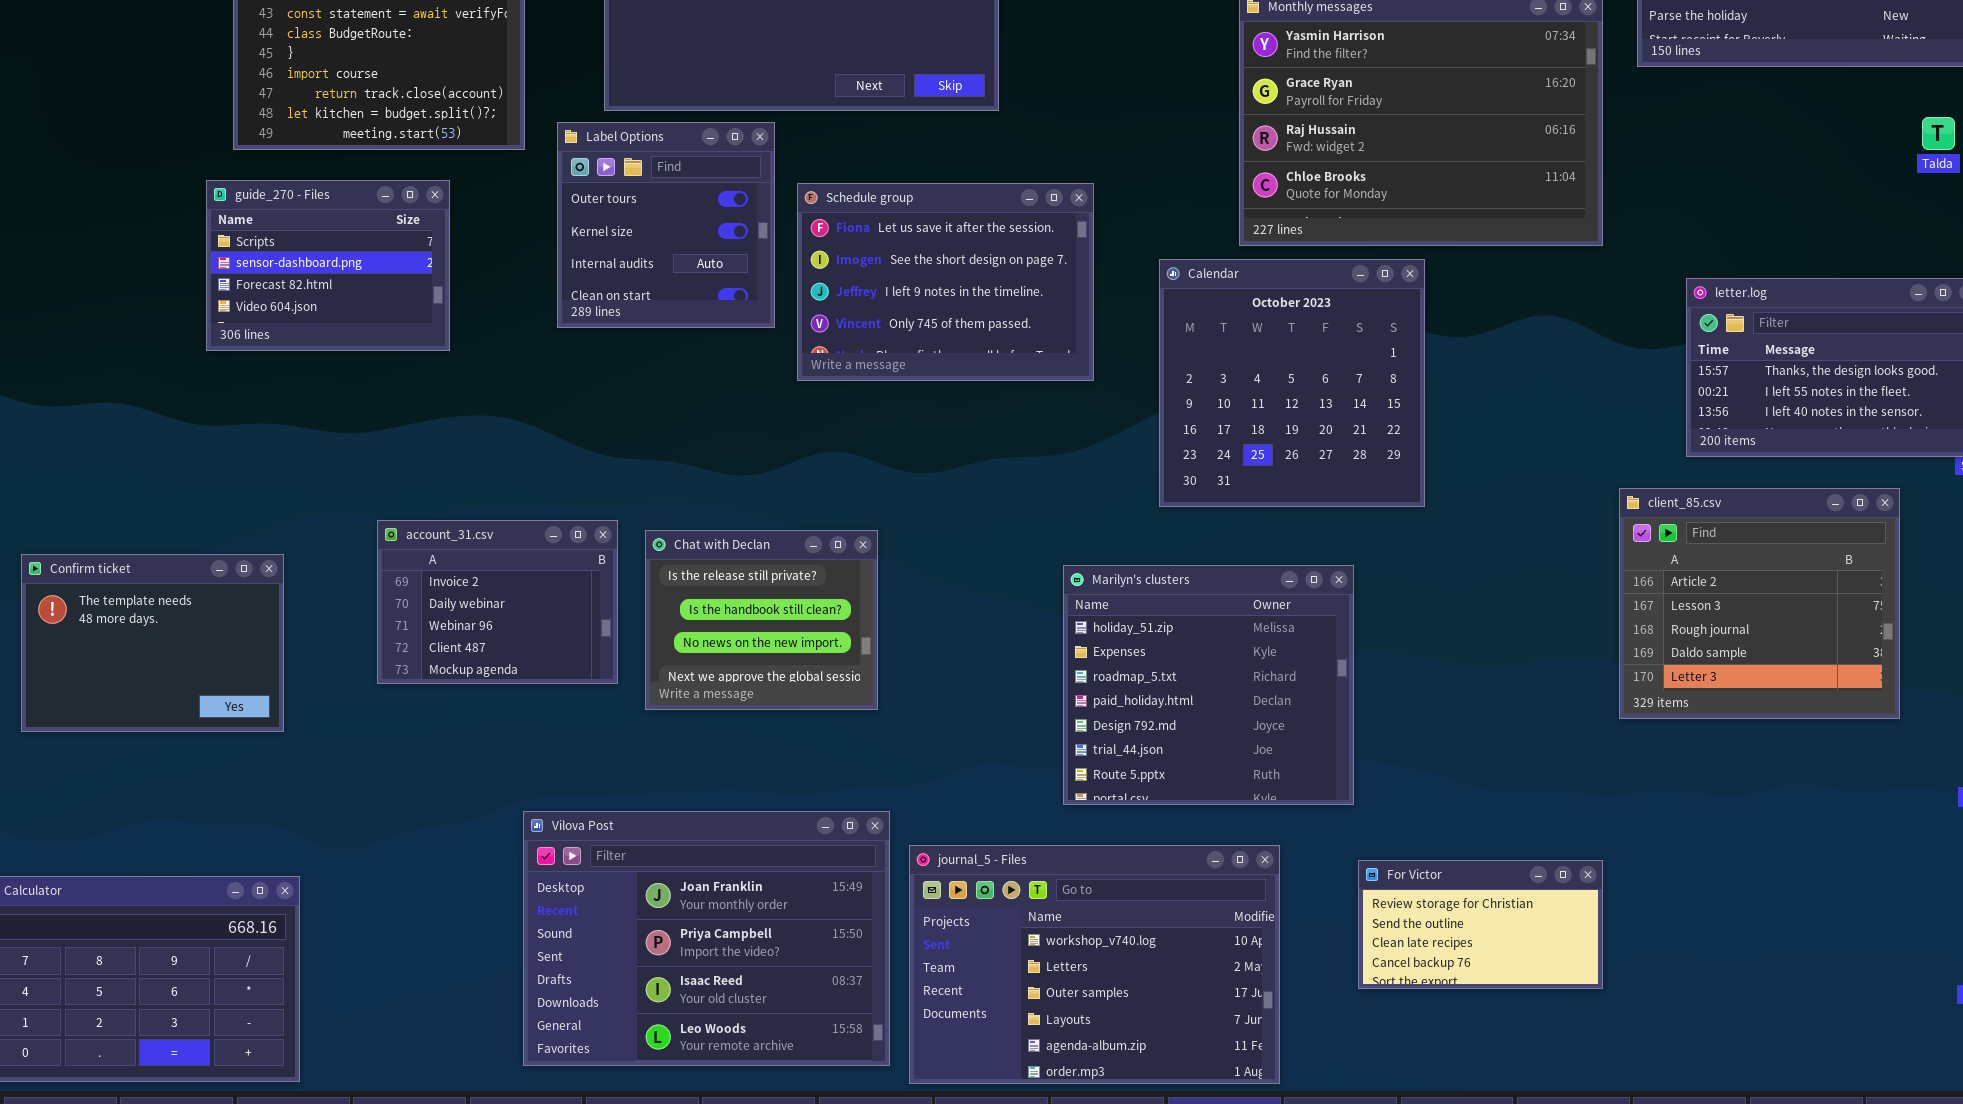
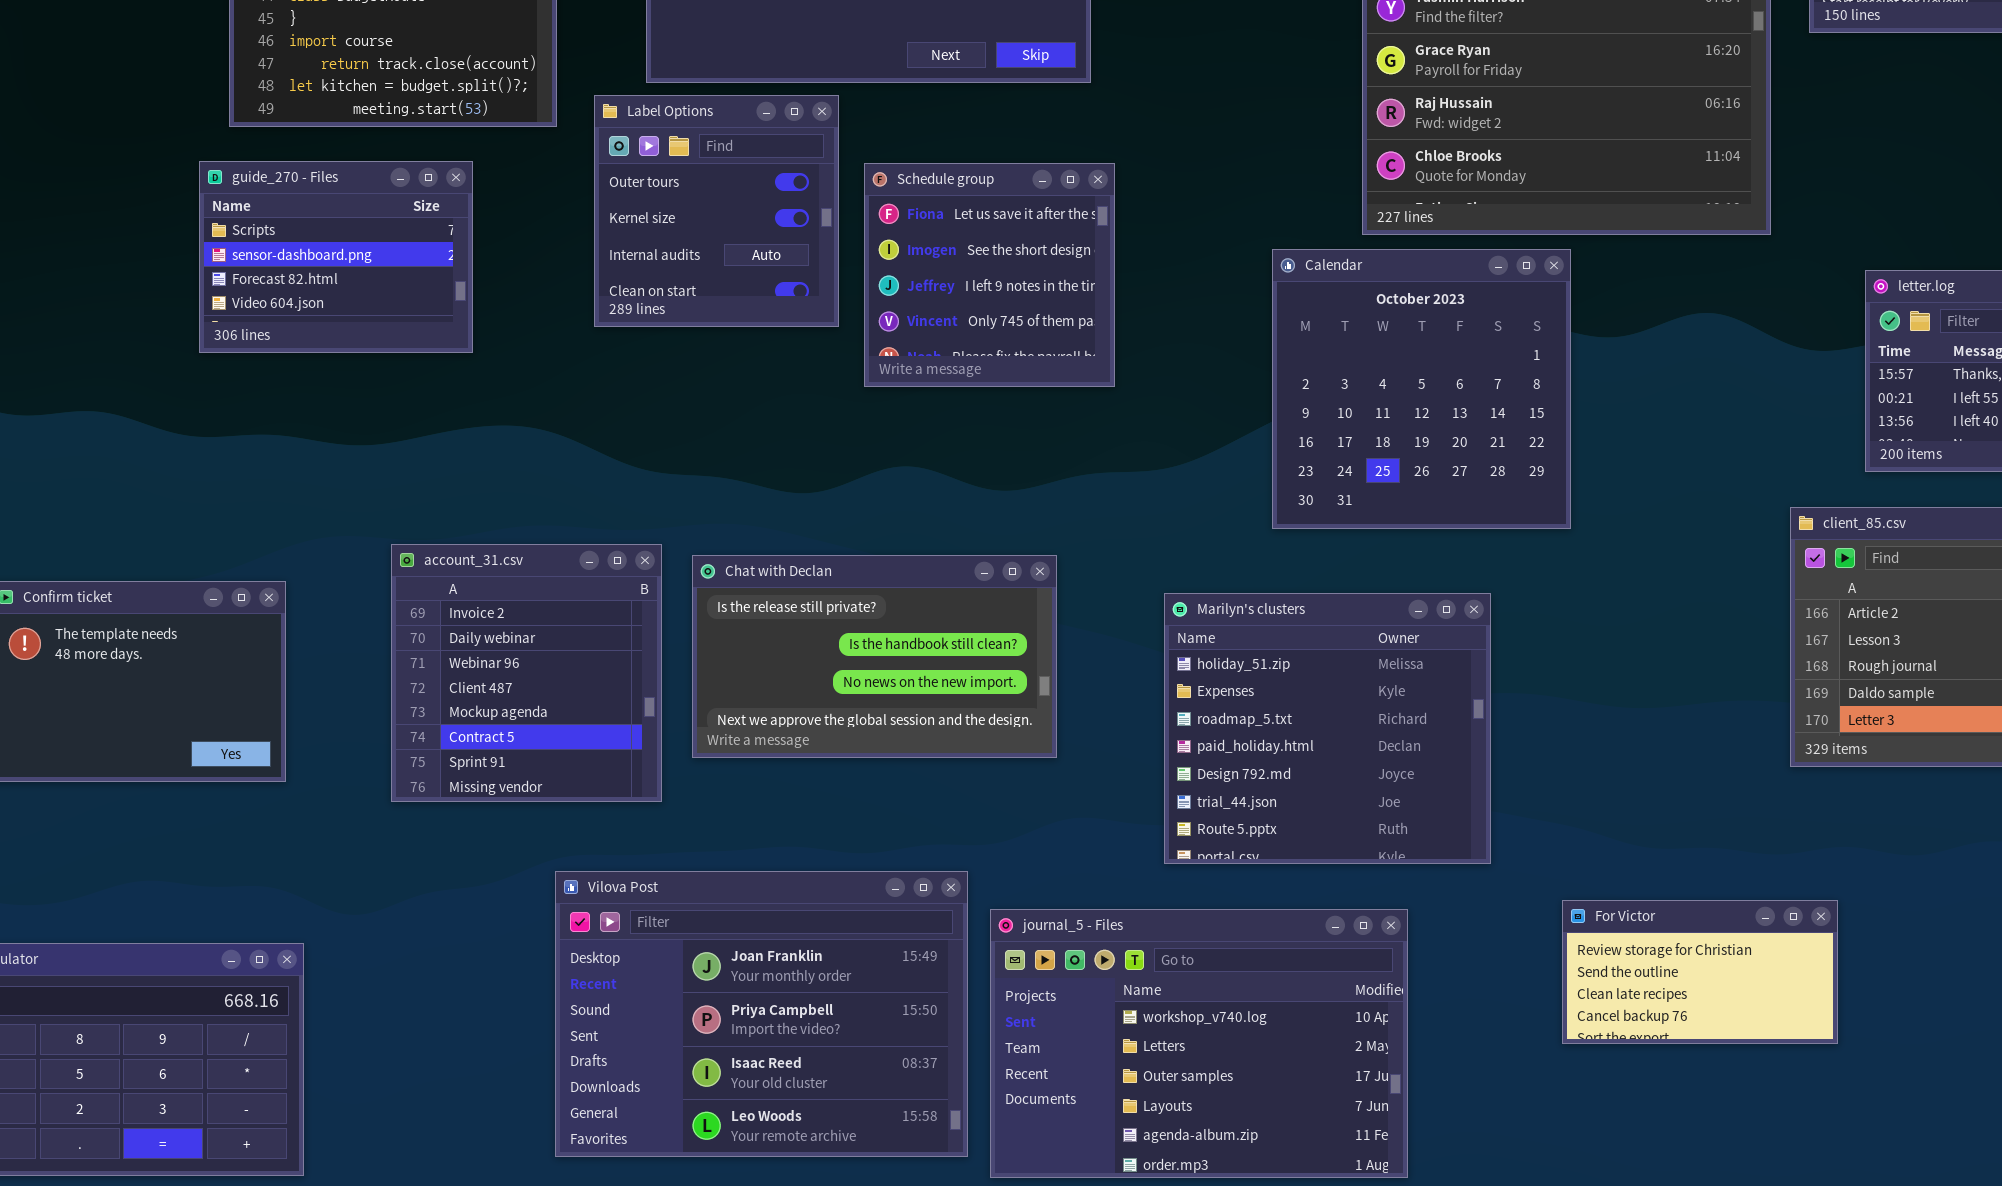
Schedule group: [797,183,1094,381] -> [864,163,1115,387], resized
account_31.csv: [377,520,618,684] -> [391,544,662,802], resized
Chat with Declan: [645,530,878,710] -> [692,555,1057,758], resized
For Victor: [1358,860,1603,989] -> [1562,900,1838,1044], moved

